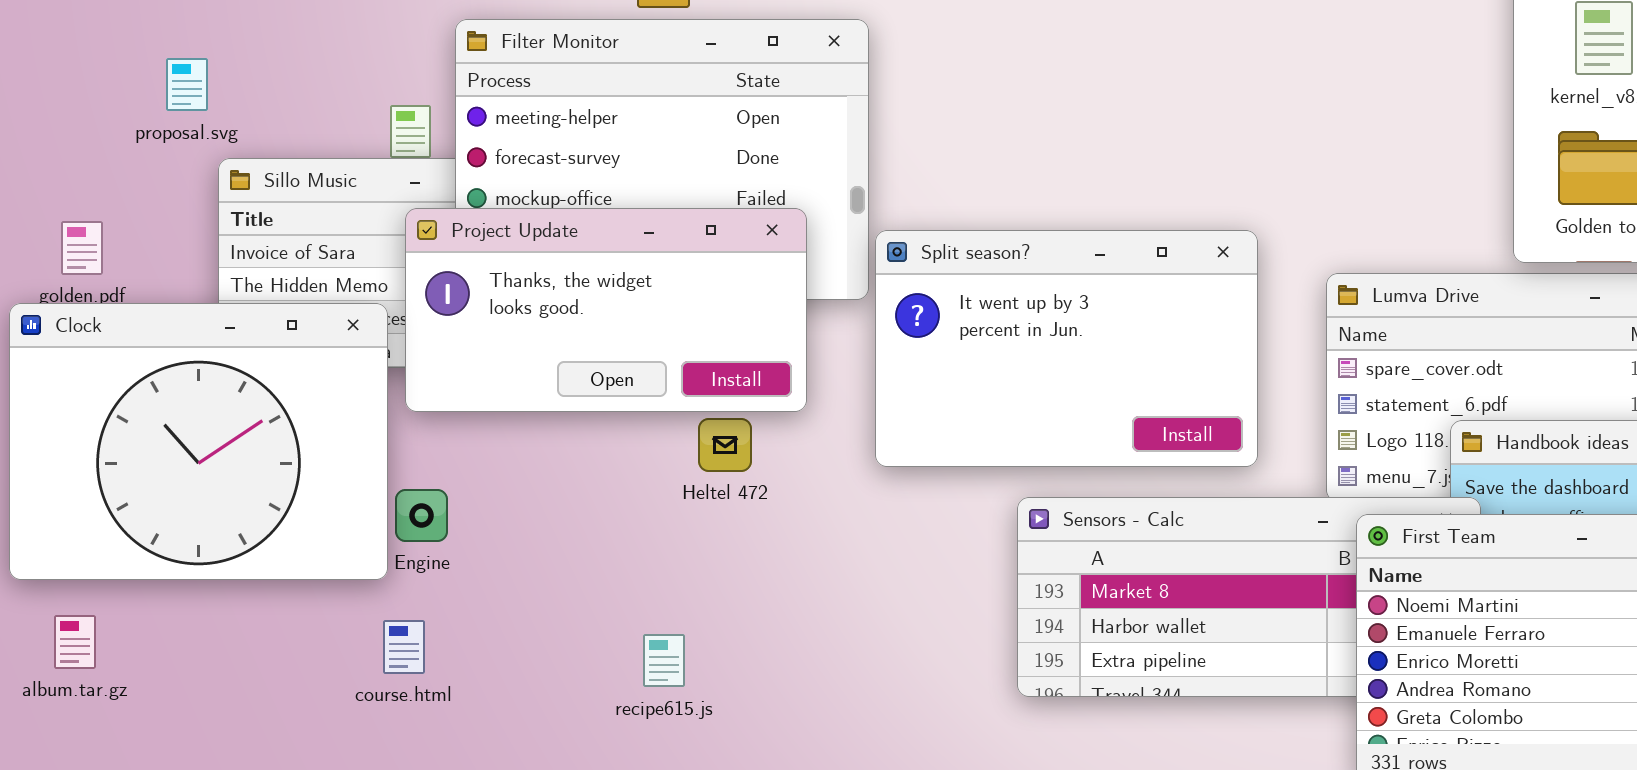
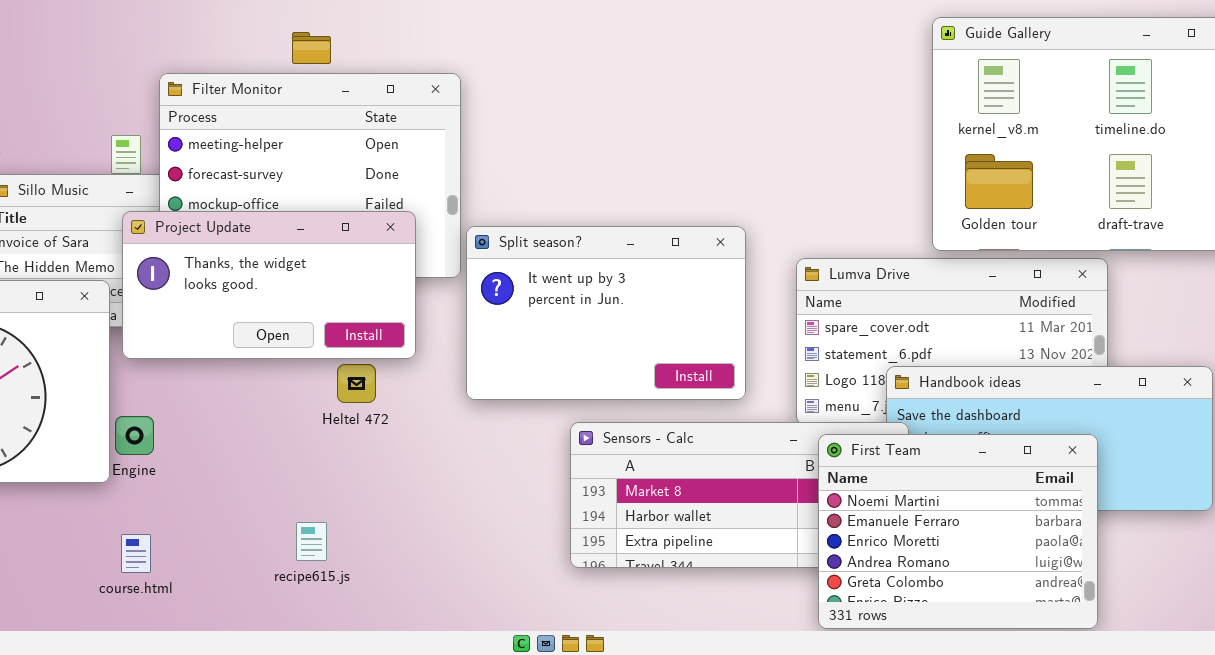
course.html: [383,620,425,674] -> [121,534,151,573], moved

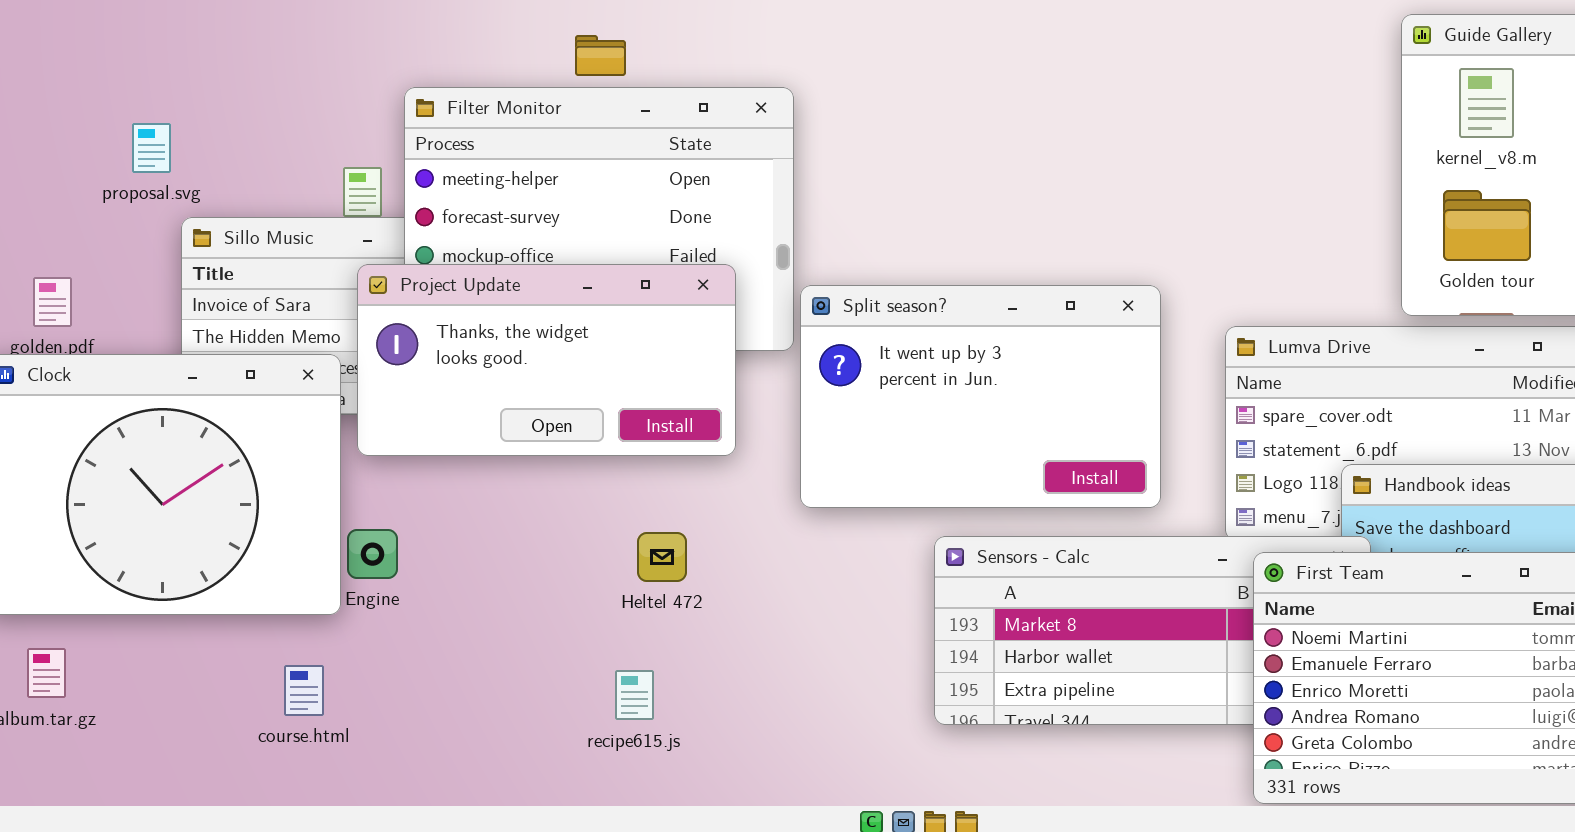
Heltel 472: [337,364,376,403] -> [637,532,687,582], moved
recipe615.js: [296,522,327,561] -> [615,670,654,720], moved
course.html: [121,534,151,573] -> [284,665,324,716], moved

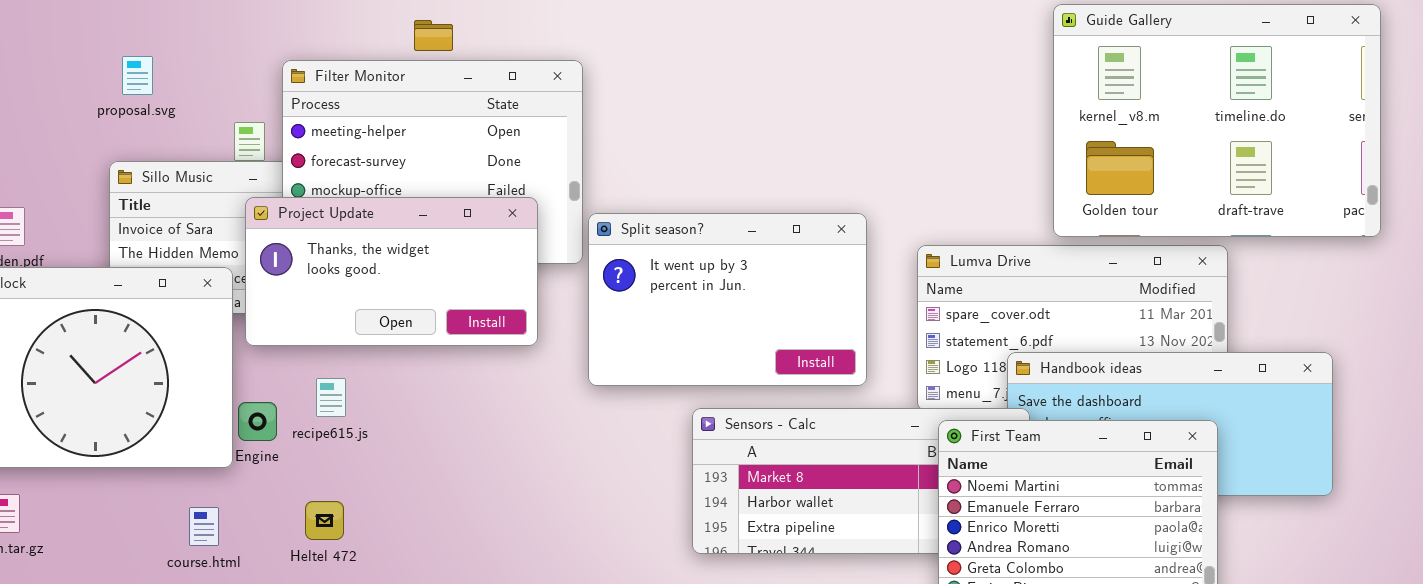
proposal.svg: [132,123,171,173] -> [122,56,153,95], moved
Heltel 472: [637,532,687,582] -> [305,501,344,540], moved
recipe615.js: [615,670,654,720] -> [316,378,346,417], moved

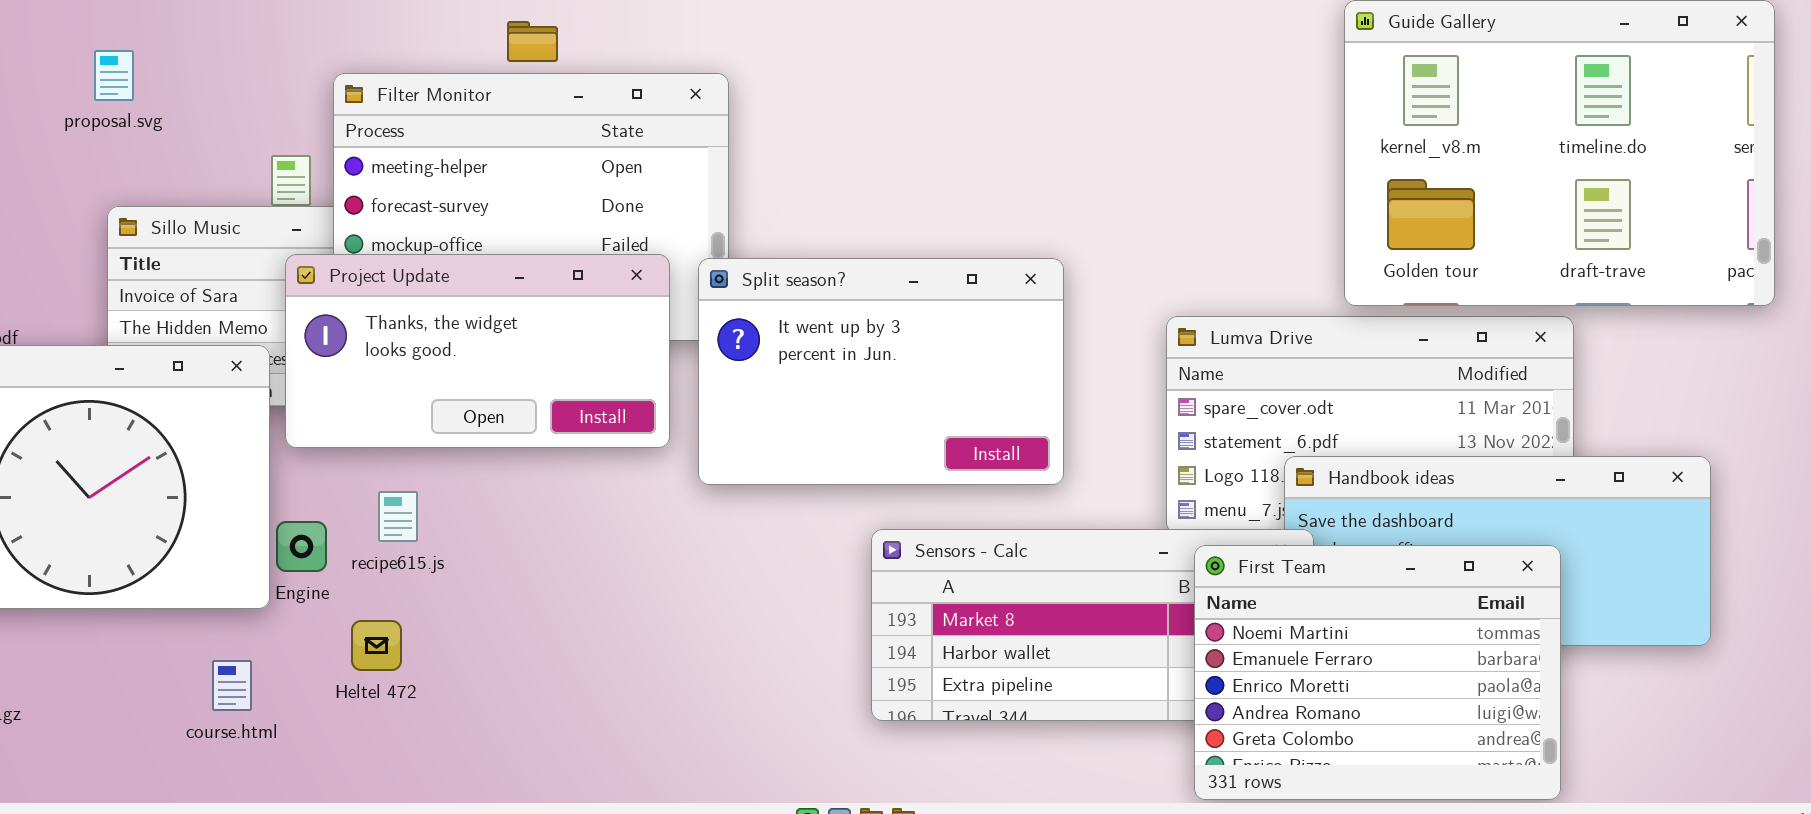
proposal.svg: [122,56,153,95] -> [94,50,134,101], moved
Split season?: [588,213,867,386] -> [698,258,1064,485], moved
Heltel 472: [305,501,344,540] -> [351,620,402,671], moved

